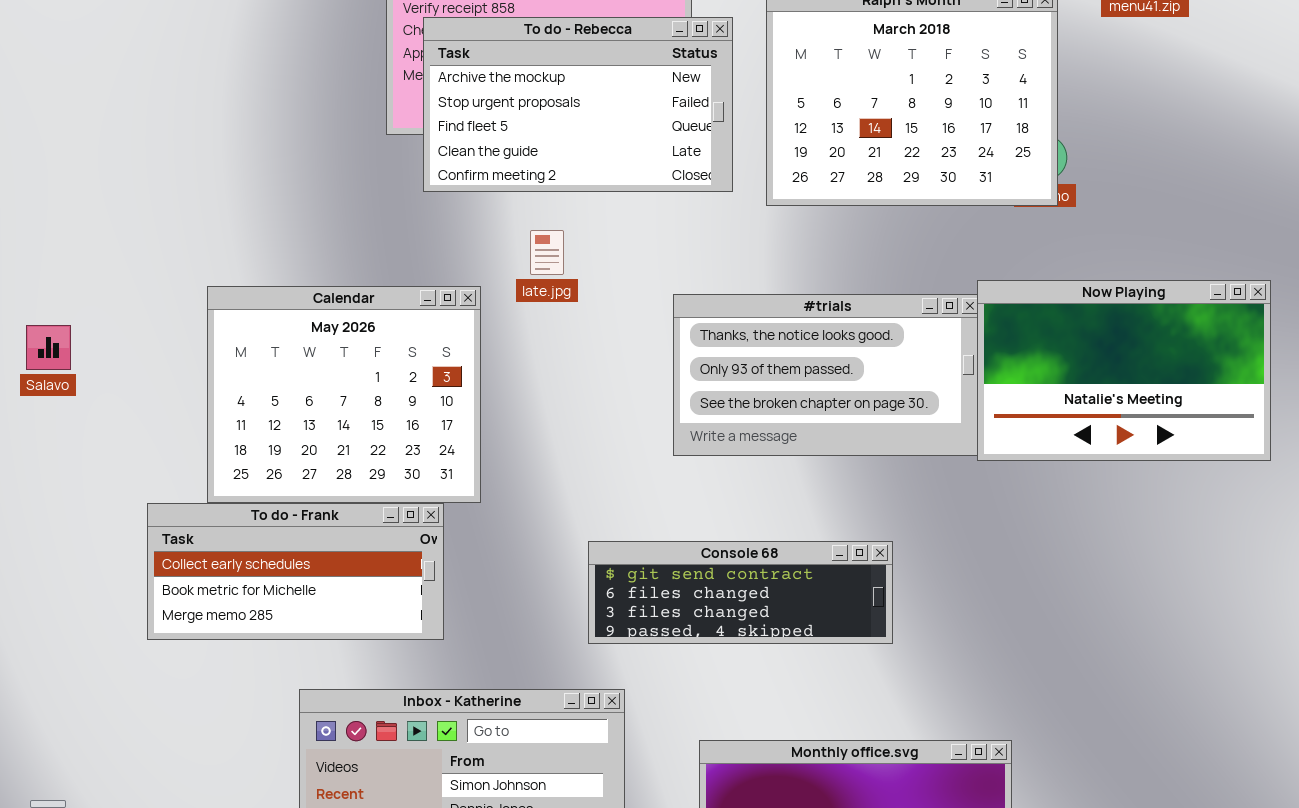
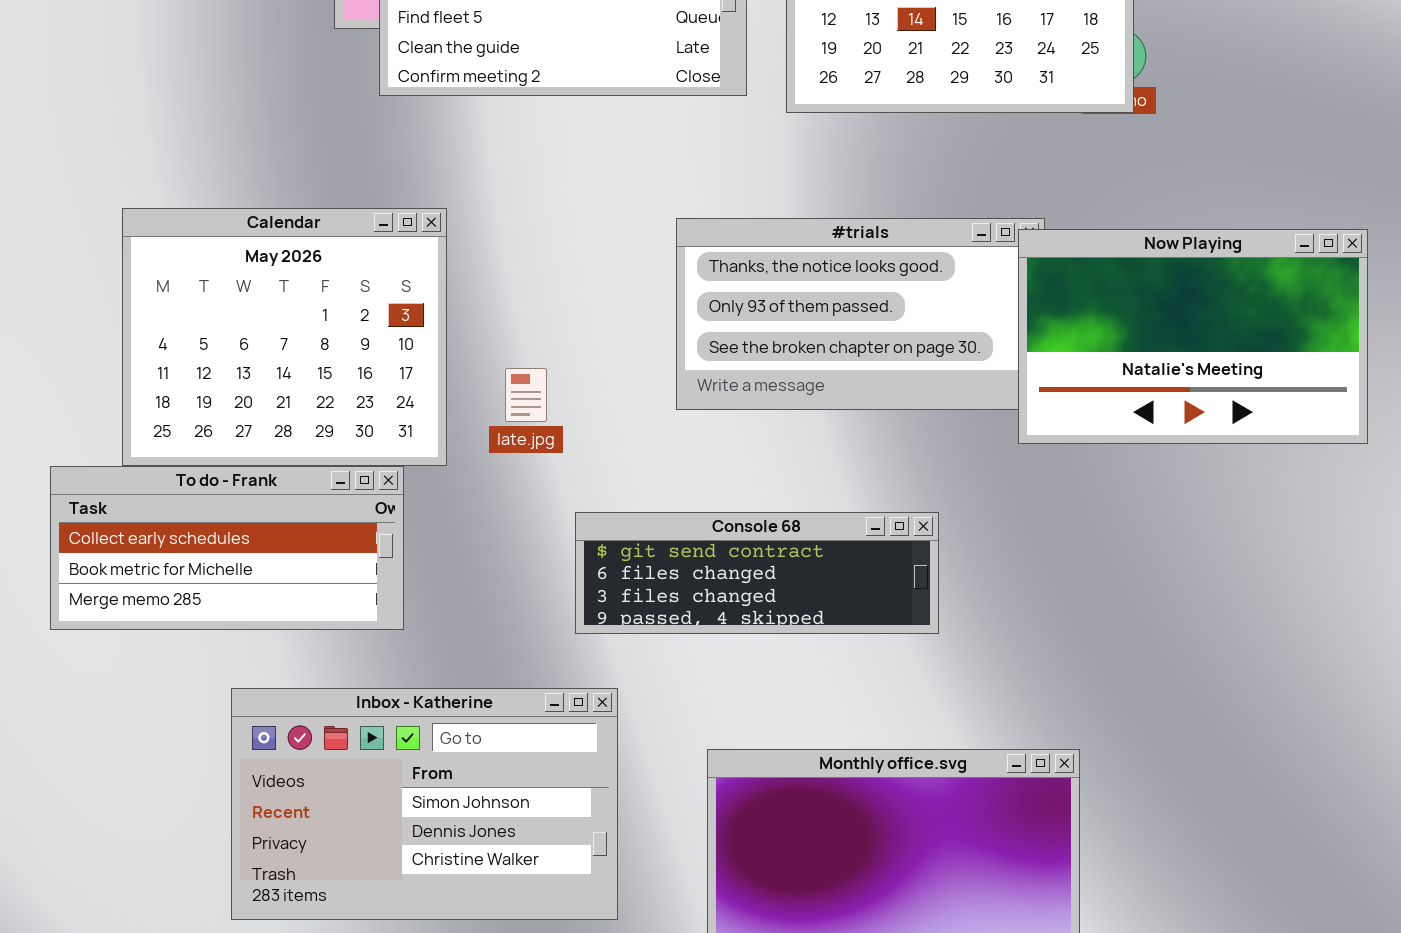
late.jpg: [530,230,564,275] -> [505,368,547,422], moved
Now Playing: [977,280,1271,461] -> [1018,229,1368,444], moved

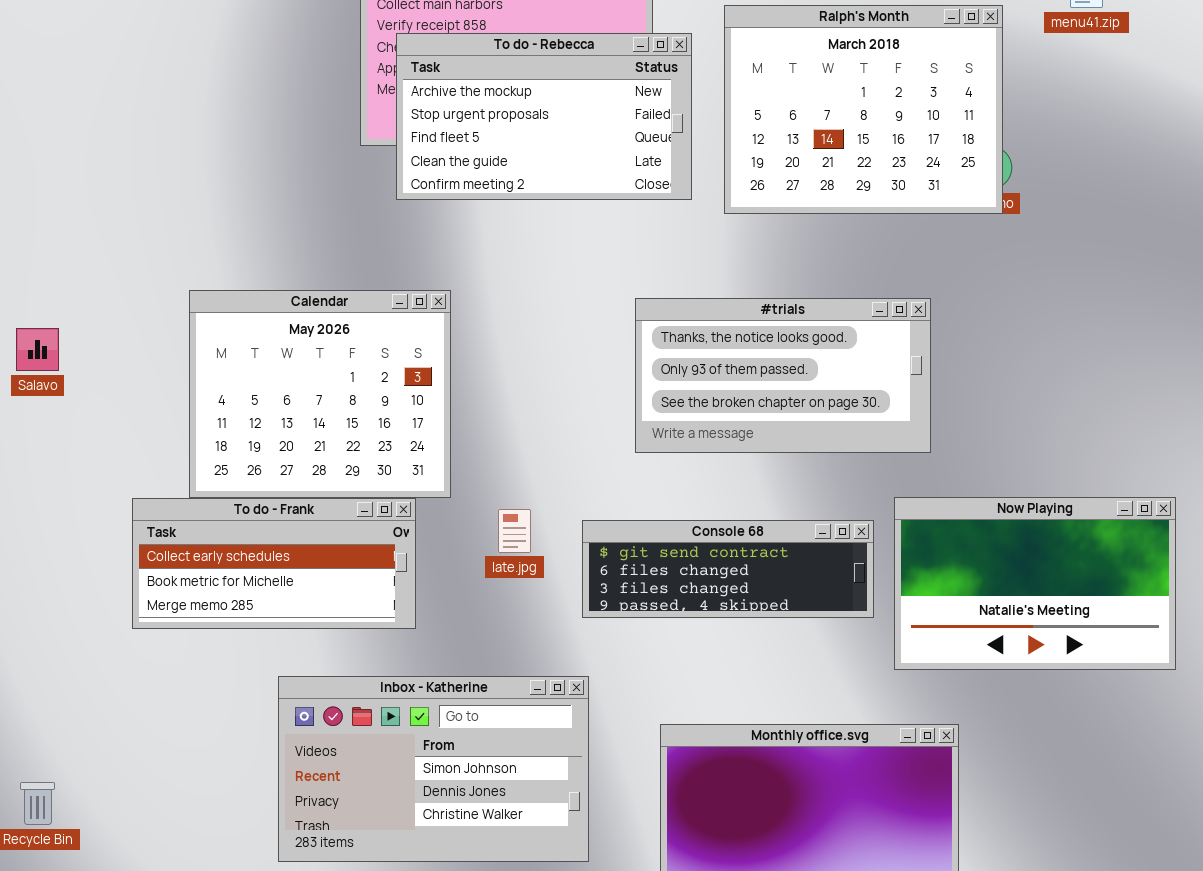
Now Playing: [1018,229,1368,444] -> [894,497,1176,670], moved
late.jpg: [505,368,547,422] -> [498,509,531,553], moved
Console 68: [575,512,939,634] -> [582,520,874,618], moved

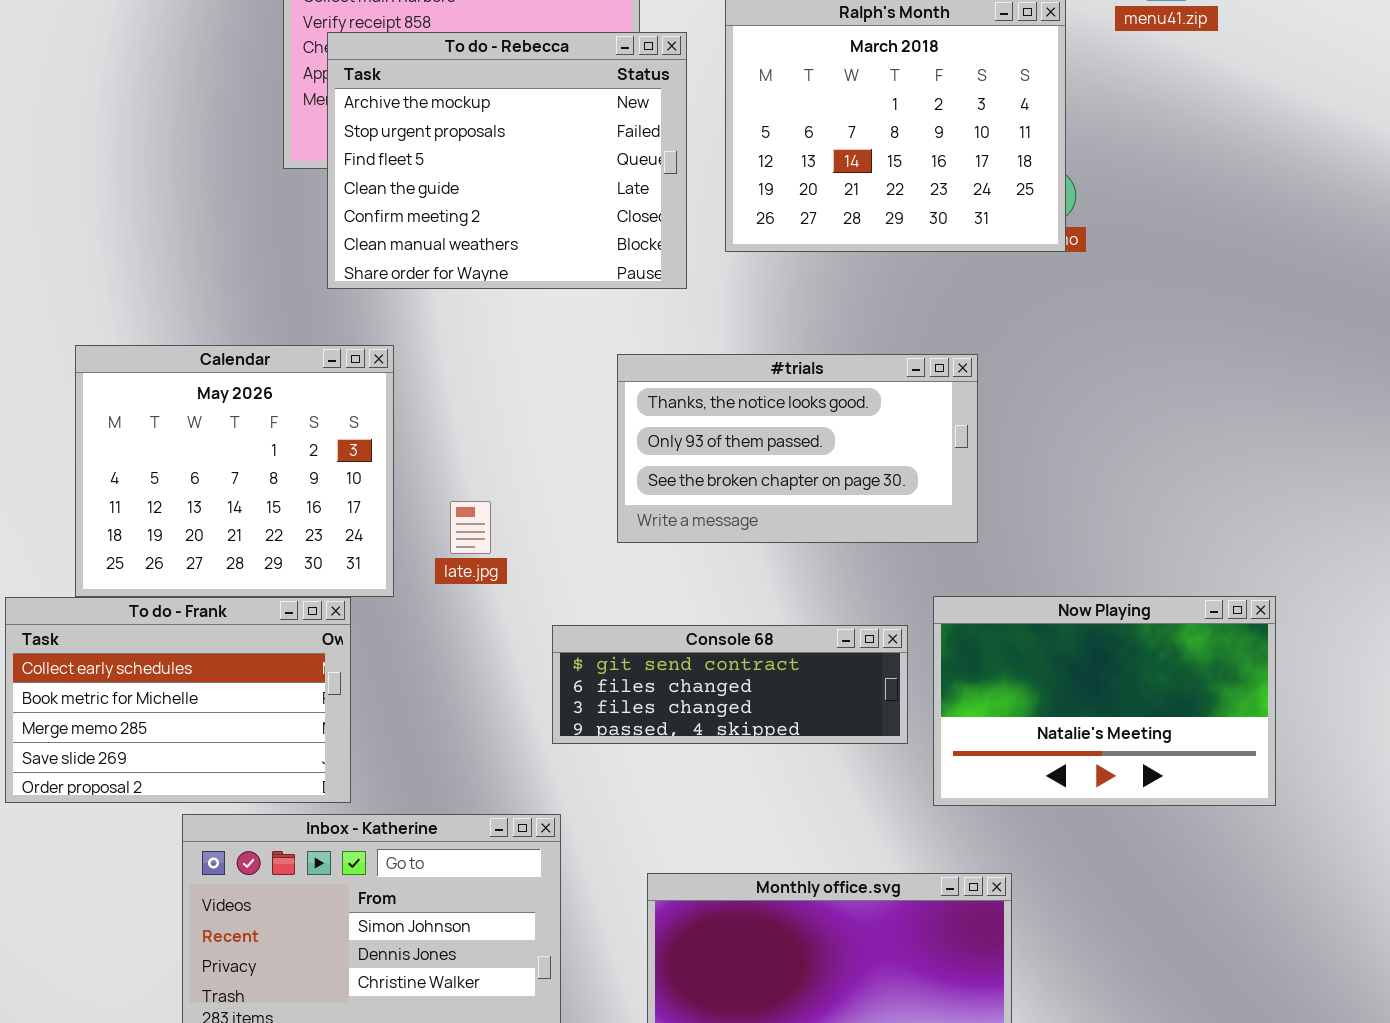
To do - Rebecca: [396,33,692,200] -> [327,32,687,289], resized
To do - Frank: [132,498,416,629] -> [5,597,351,803], resized
late.jpg: [498,509,531,553] -> [450,501,491,554], moved

